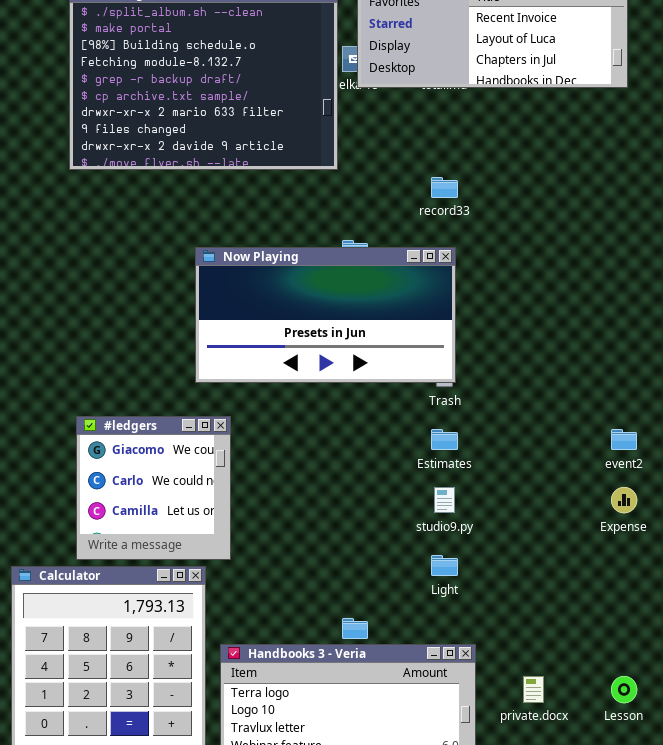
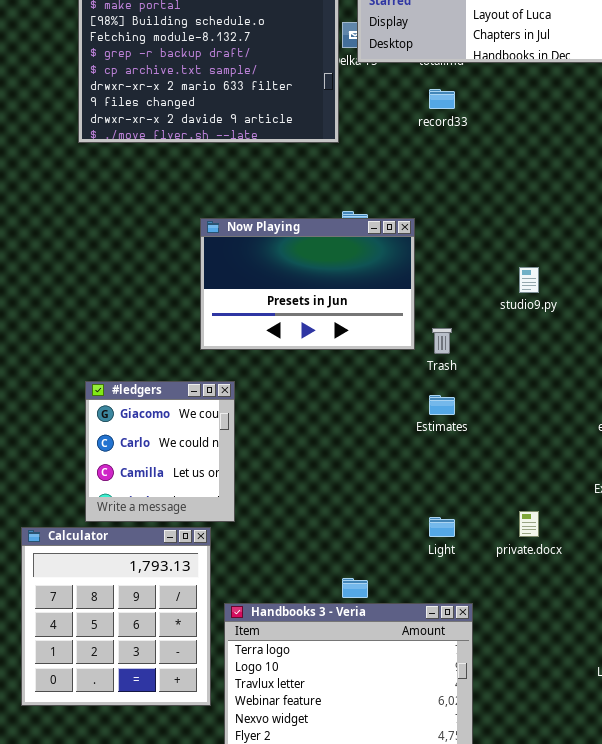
record33: [431,177,458,198] -> [429,89,455,109], moved
Now Playing: [195,247,456,383] -> [200,218,415,350], resized
studio9.py: [434,487,455,513] -> [519,267,539,293], moved
private.docx: [523,676,544,703] -> [519,511,539,537], moved

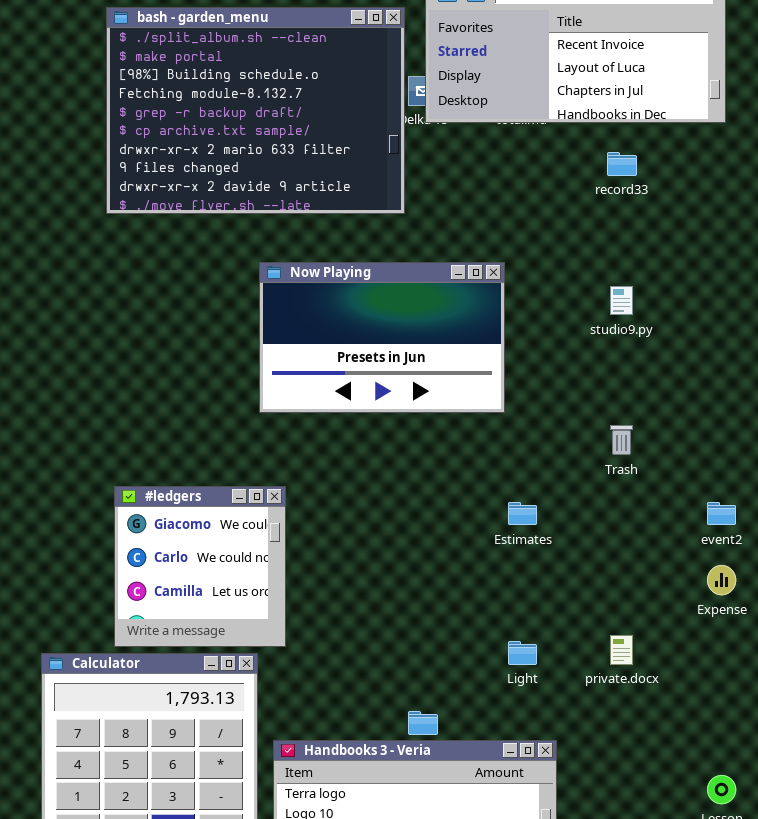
record33: [429,89,455,109] -> [607,152,637,176], moved
Now Playing: [200,218,415,350] -> [259,262,505,413], moved
studio9.py: [519,267,539,293] -> [610,286,633,315], moved
Trash: [432,328,452,354] -> [610,425,633,455], moved

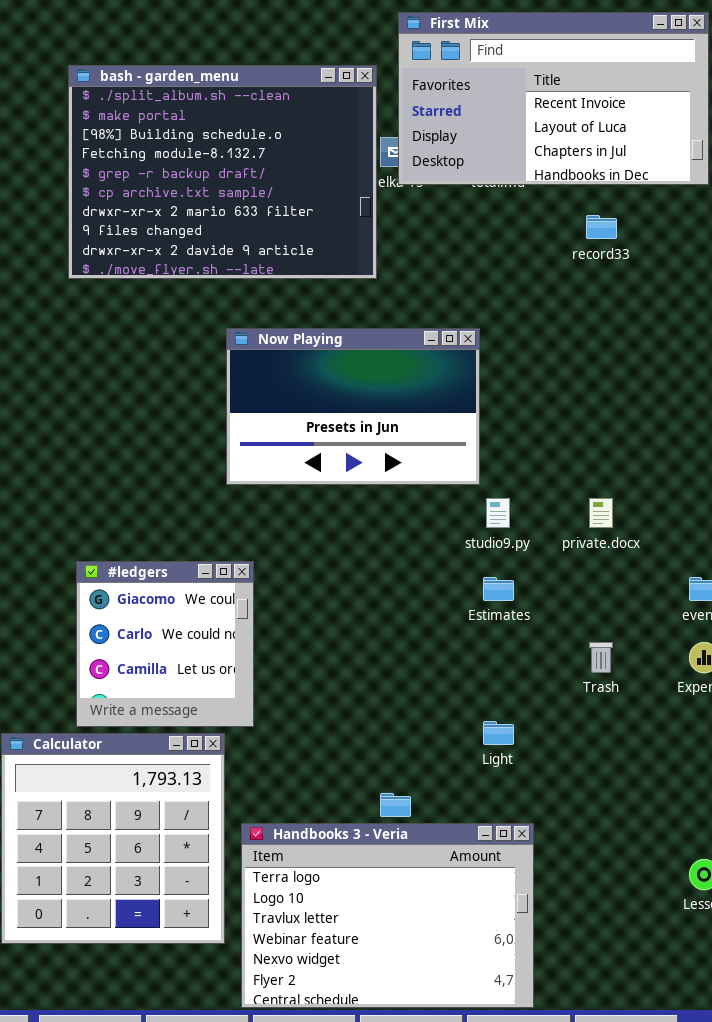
studio9.py: [610,286,633,315] -> [486,498,510,528], moved
Trash: [610,425,633,455] -> [589,642,613,673], moved
private.docx: [610,635,633,665] -> [589,498,613,528], moved

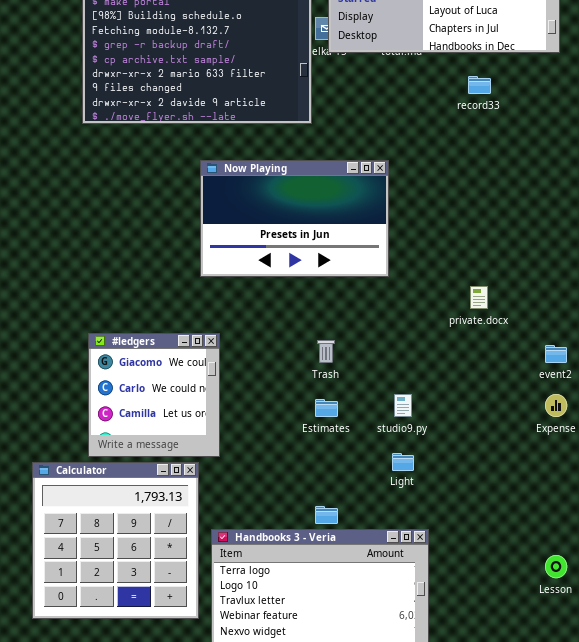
studio9.py: [486,498,510,528] -> [394,394,412,417], moved
Estimates: [483,577,514,601] -> [315,399,338,417], moved
Trash: [589,642,613,673] -> [317,340,335,363], moved

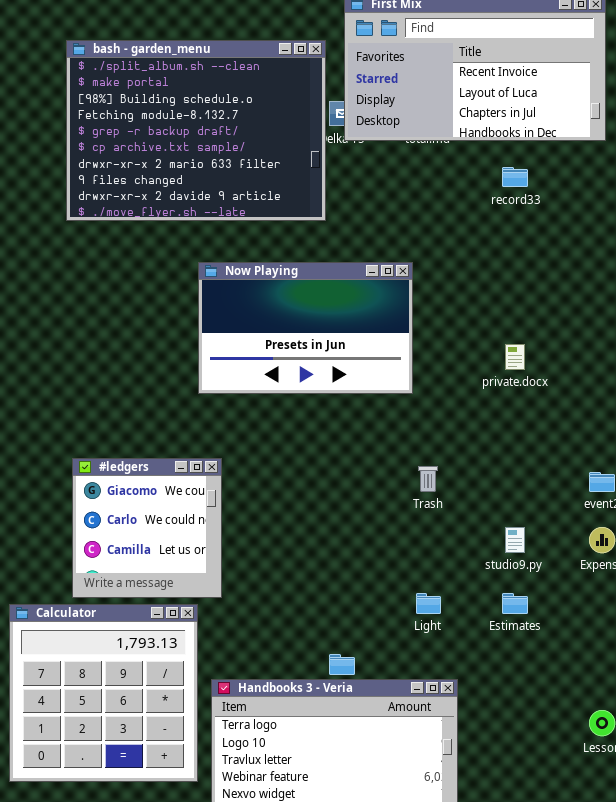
private.docx: [470,286,488,309] -> [505,344,525,370], moved
Trash: [317,340,335,363] -> [418,466,438,492], moved
studio9.py: [394,394,412,417] -> [505,527,525,553], moved
Estimates: [315,399,338,417] -> [502,593,528,614], moved

